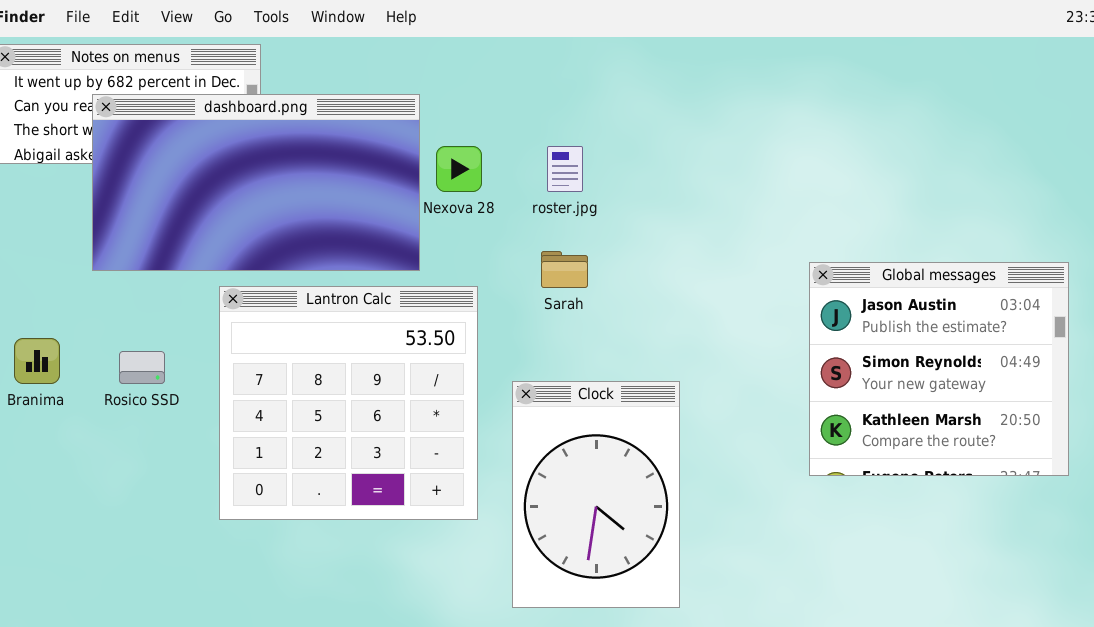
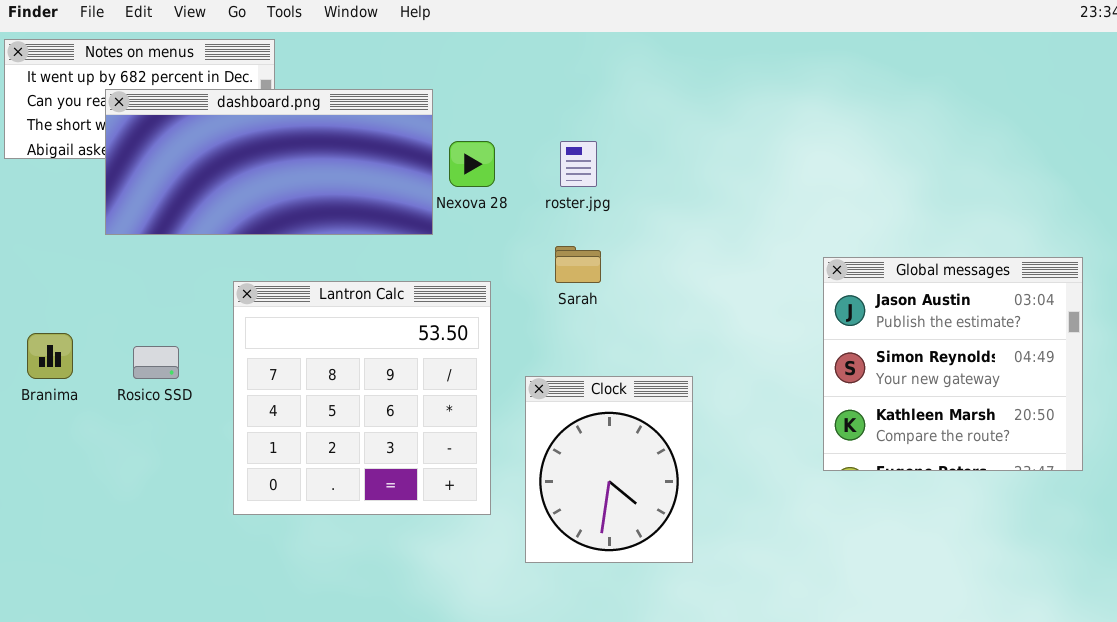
dashboard.png: [92,94,420,271] -> [105,89,433,235], resized
Clock: [512,381,680,608] -> [525,376,693,563], resized

